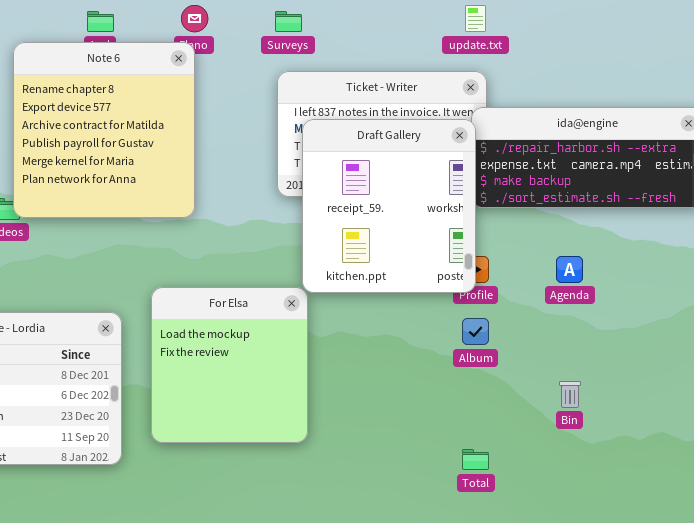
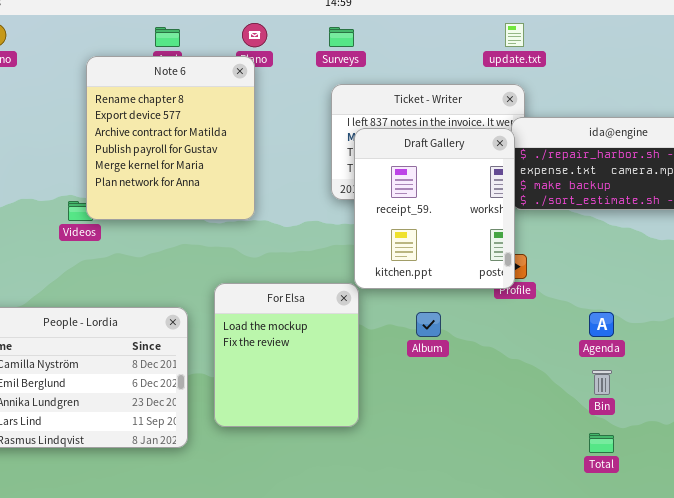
Agenda: [556,256,583,283] -> [589,312,614,337], moved
Album: [462,318,489,345] -> [416,312,441,337], moved
Total: [462,449,489,470] -> [589,433,614,453], moved

